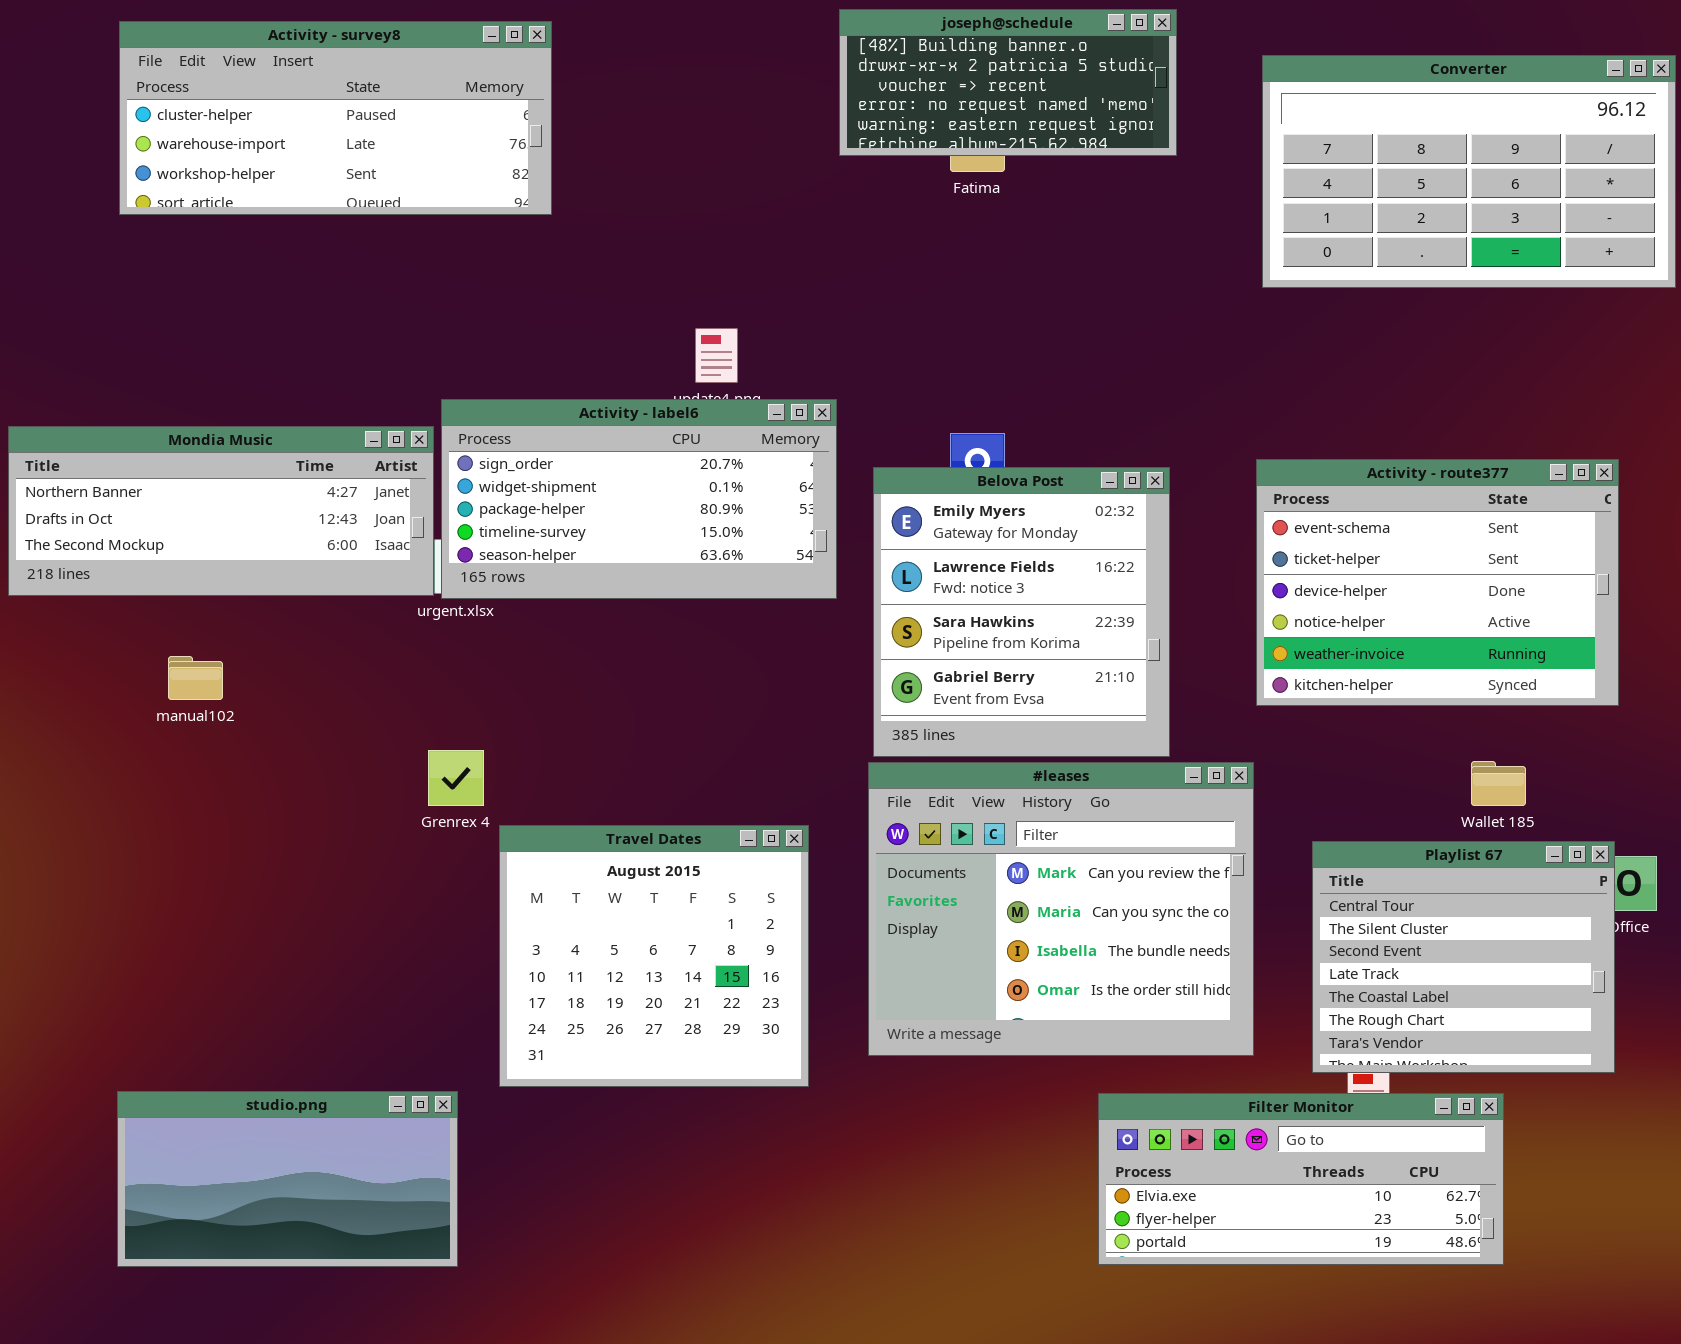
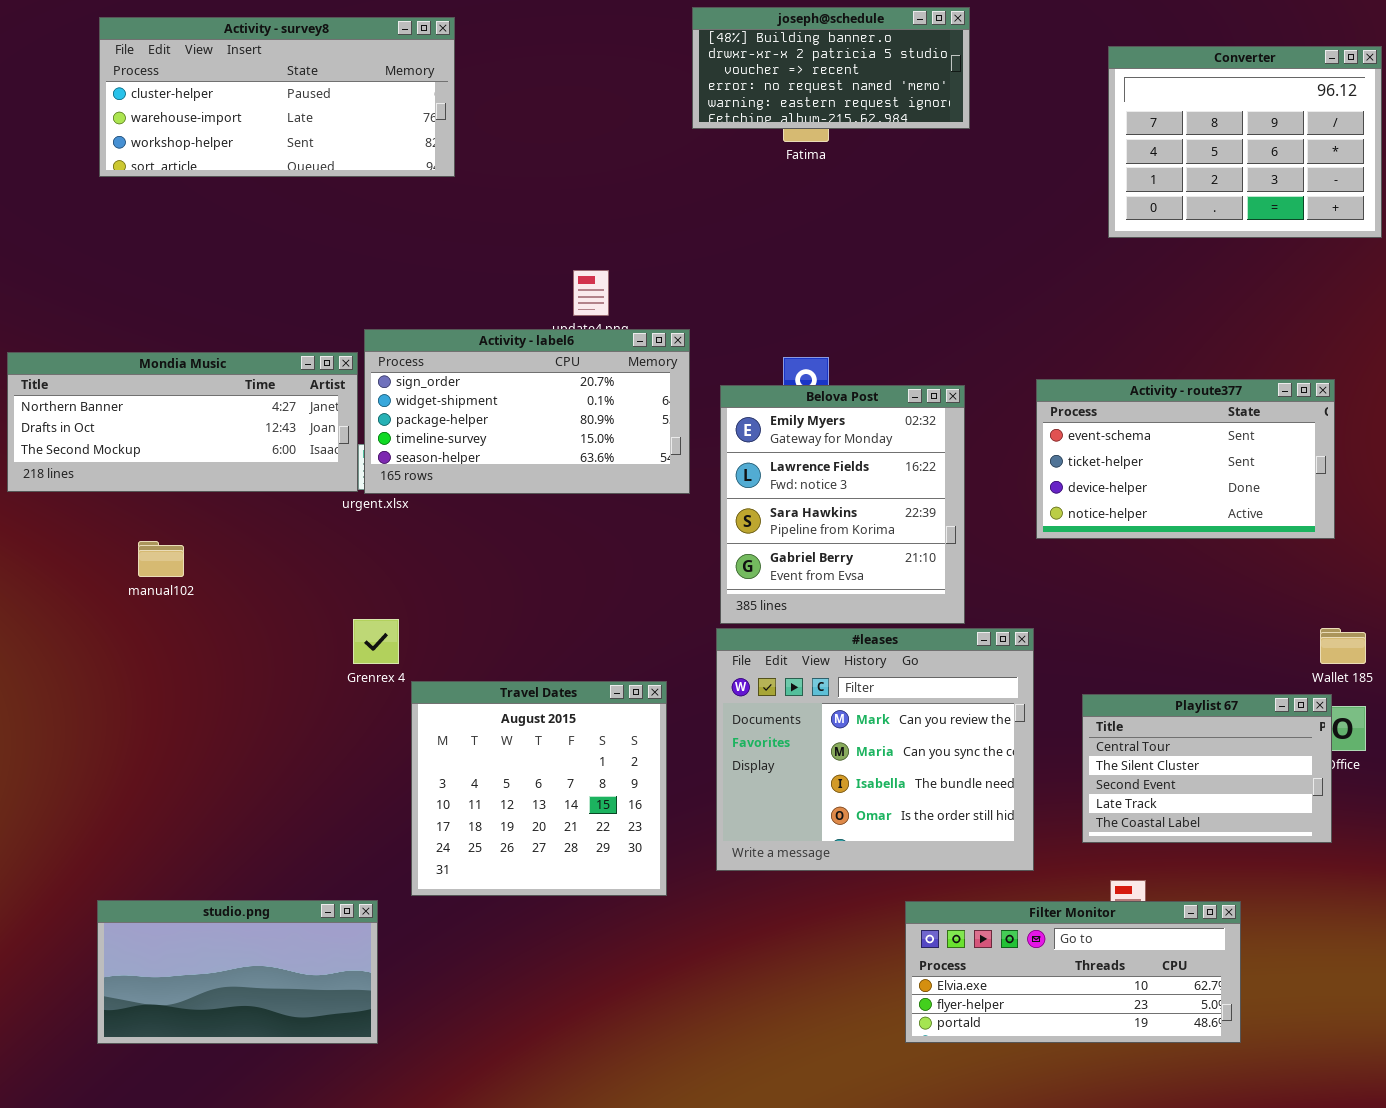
Converter: [1262,55,1676,288] -> [1108,46,1382,238], resized
Activity - route377: [1256,459,1619,706] -> [1036,379,1335,539], resized
Wallet 185: [1471,761,1526,806] -> [1320,628,1366,664], moved
Playlist 67: [1312,841,1615,1073] -> [1082,694,1332,843], resized

